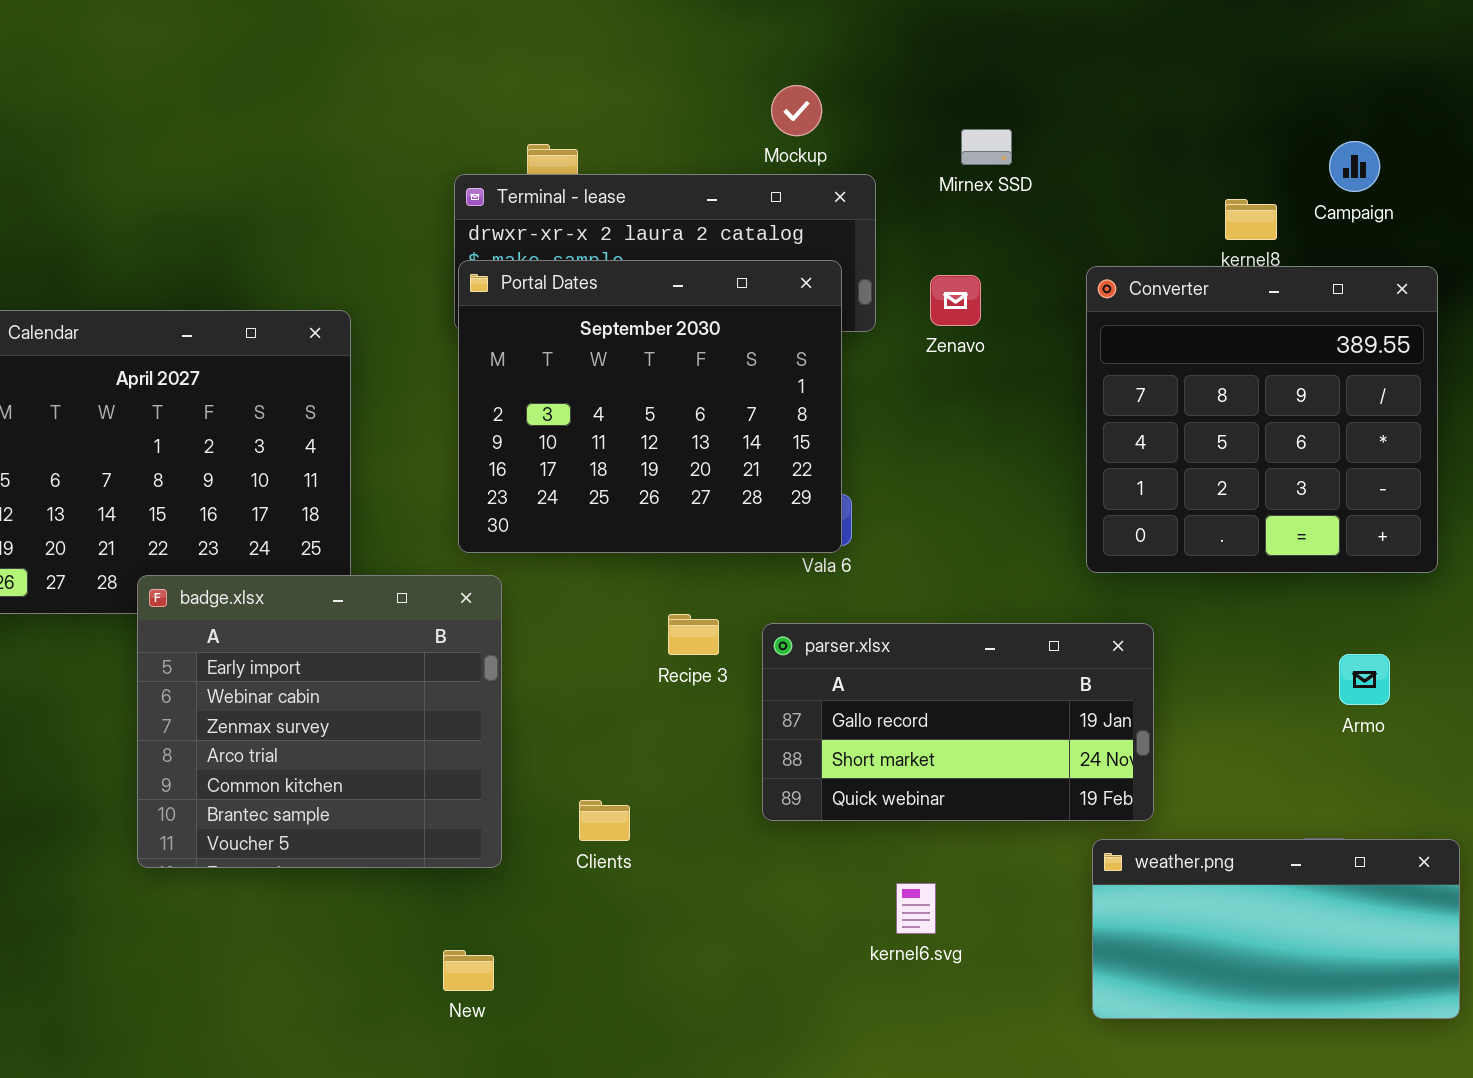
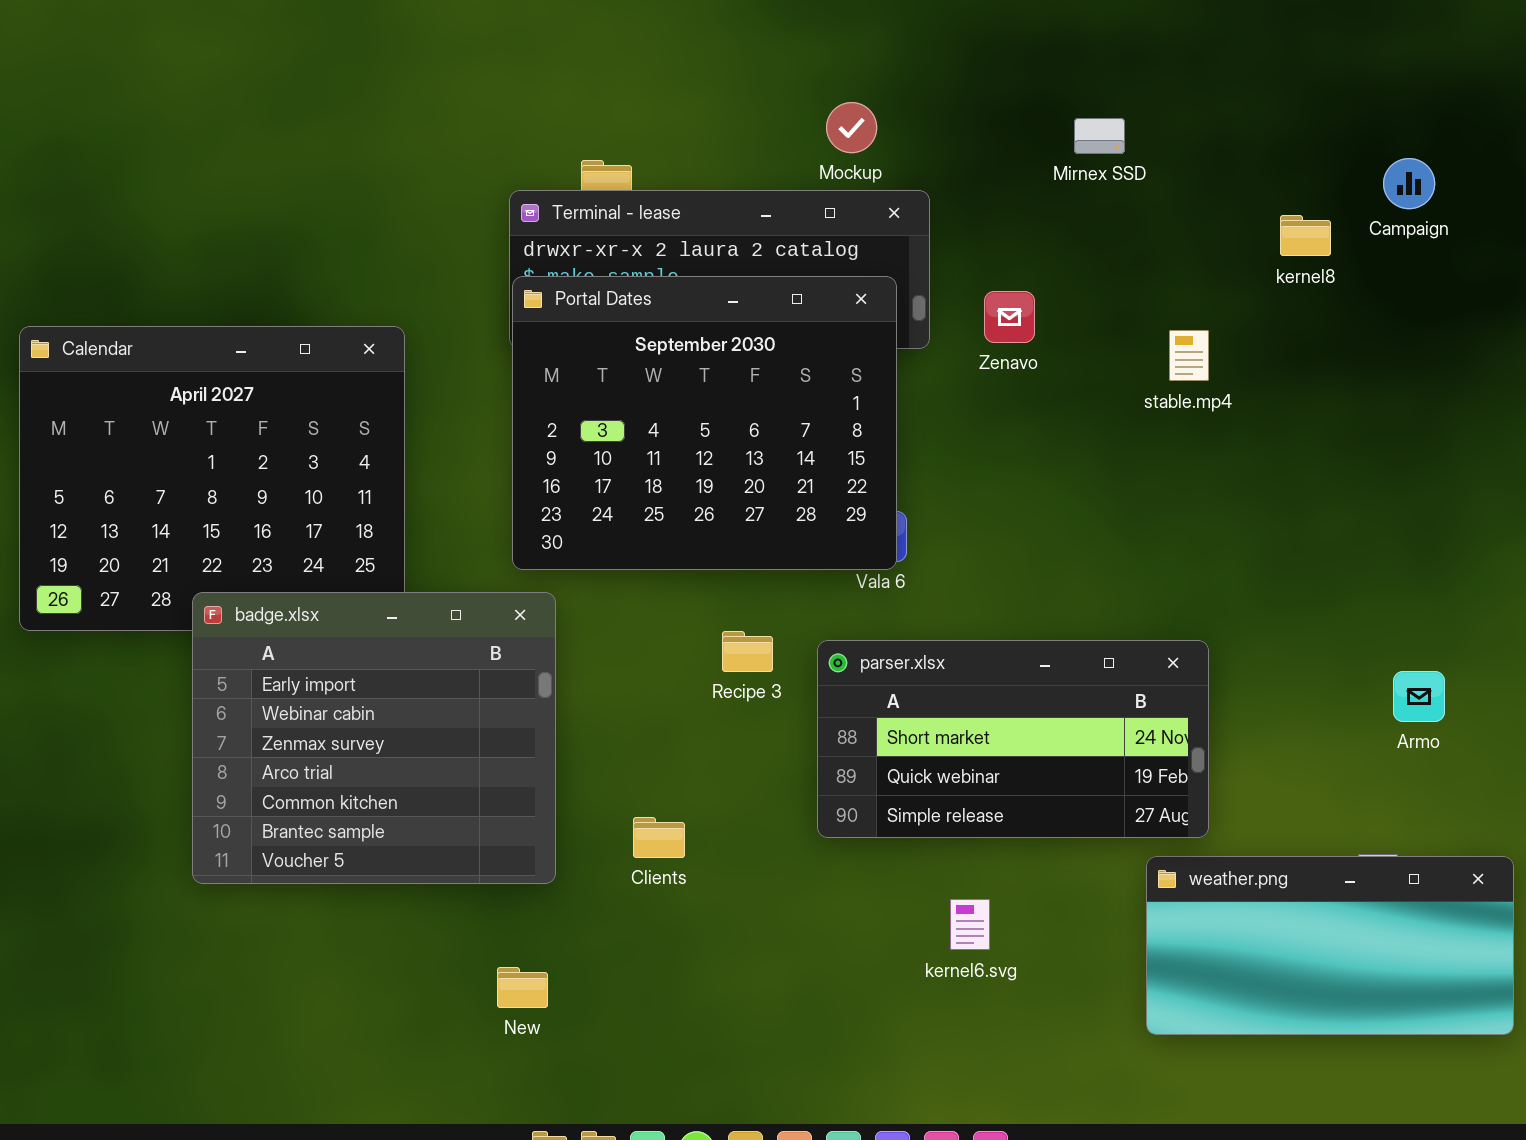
Mirnex SSD: [961,129,1012,165] -> [1074,118,1125,154], moved
Converter: [1086,266,1438,573] -> none, closed
parser.xlsx: [762,623,1154,821] -> [817,640,1209,838], scrolled down 1 row

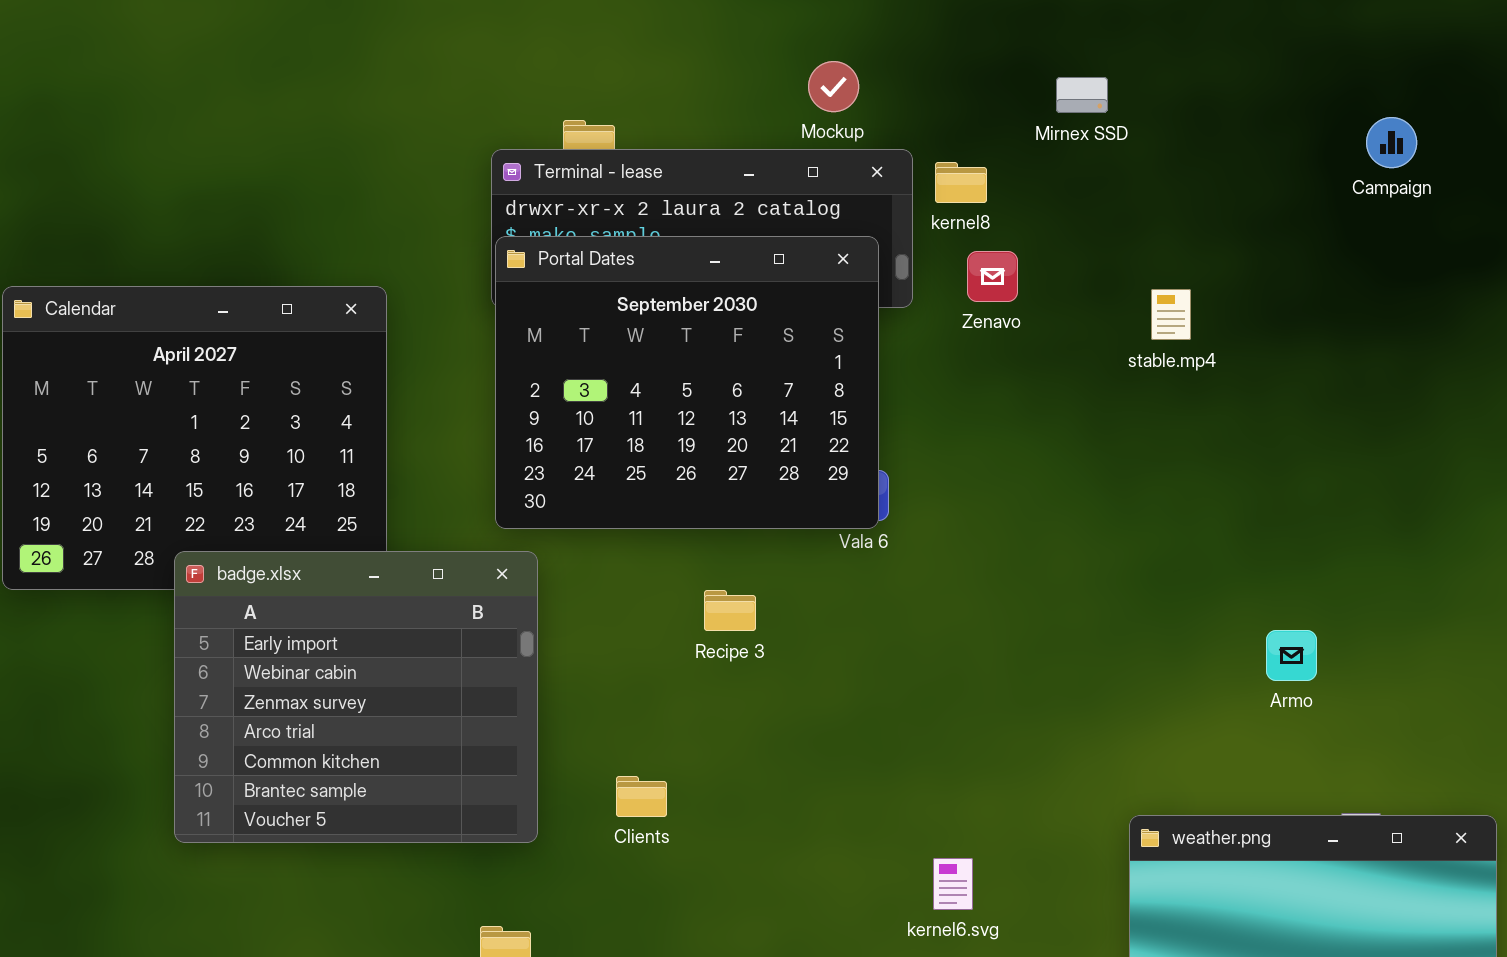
kernel8: [1280,215,1331,256] -> [935,162,987,203], moved
parser.xlsx: [817,640,1209,838] -> none, closed
Armo: [1393,671,1445,722] -> [1266,630,1317,681], moved

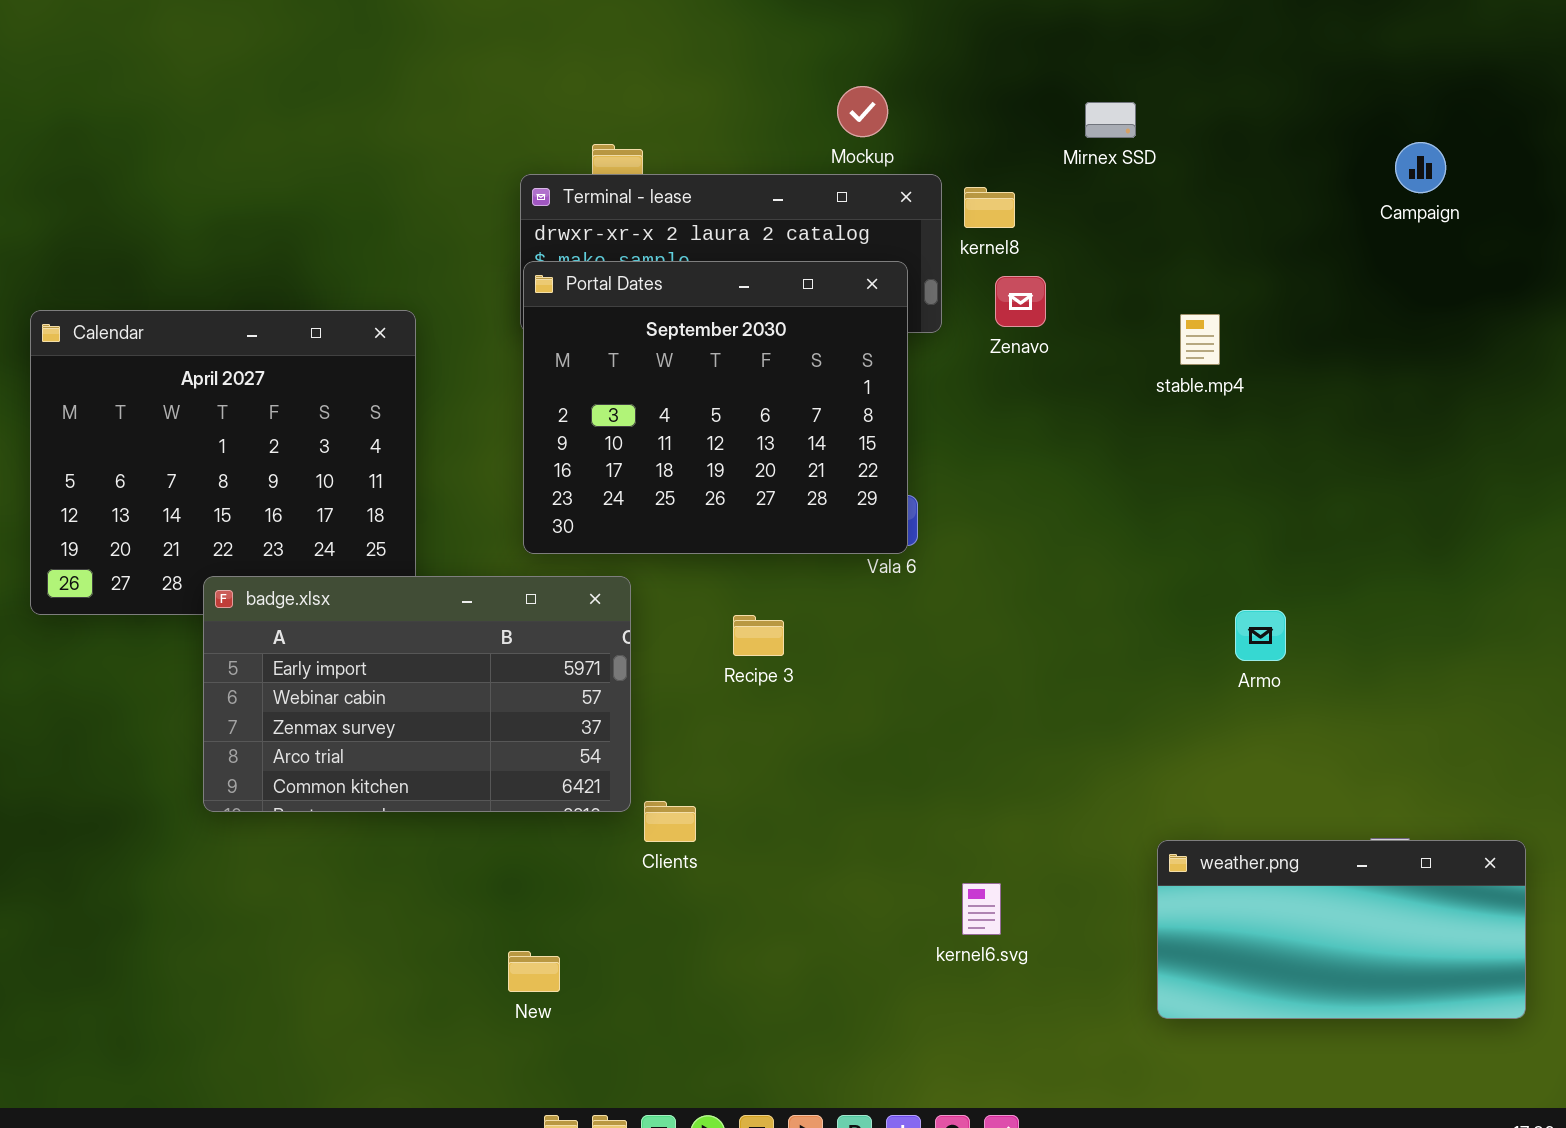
badge.xlsx: [174,551,538,843] -> [203,576,631,812], resized
Armo: [1266,630,1317,681] -> [1235,610,1286,661], moved

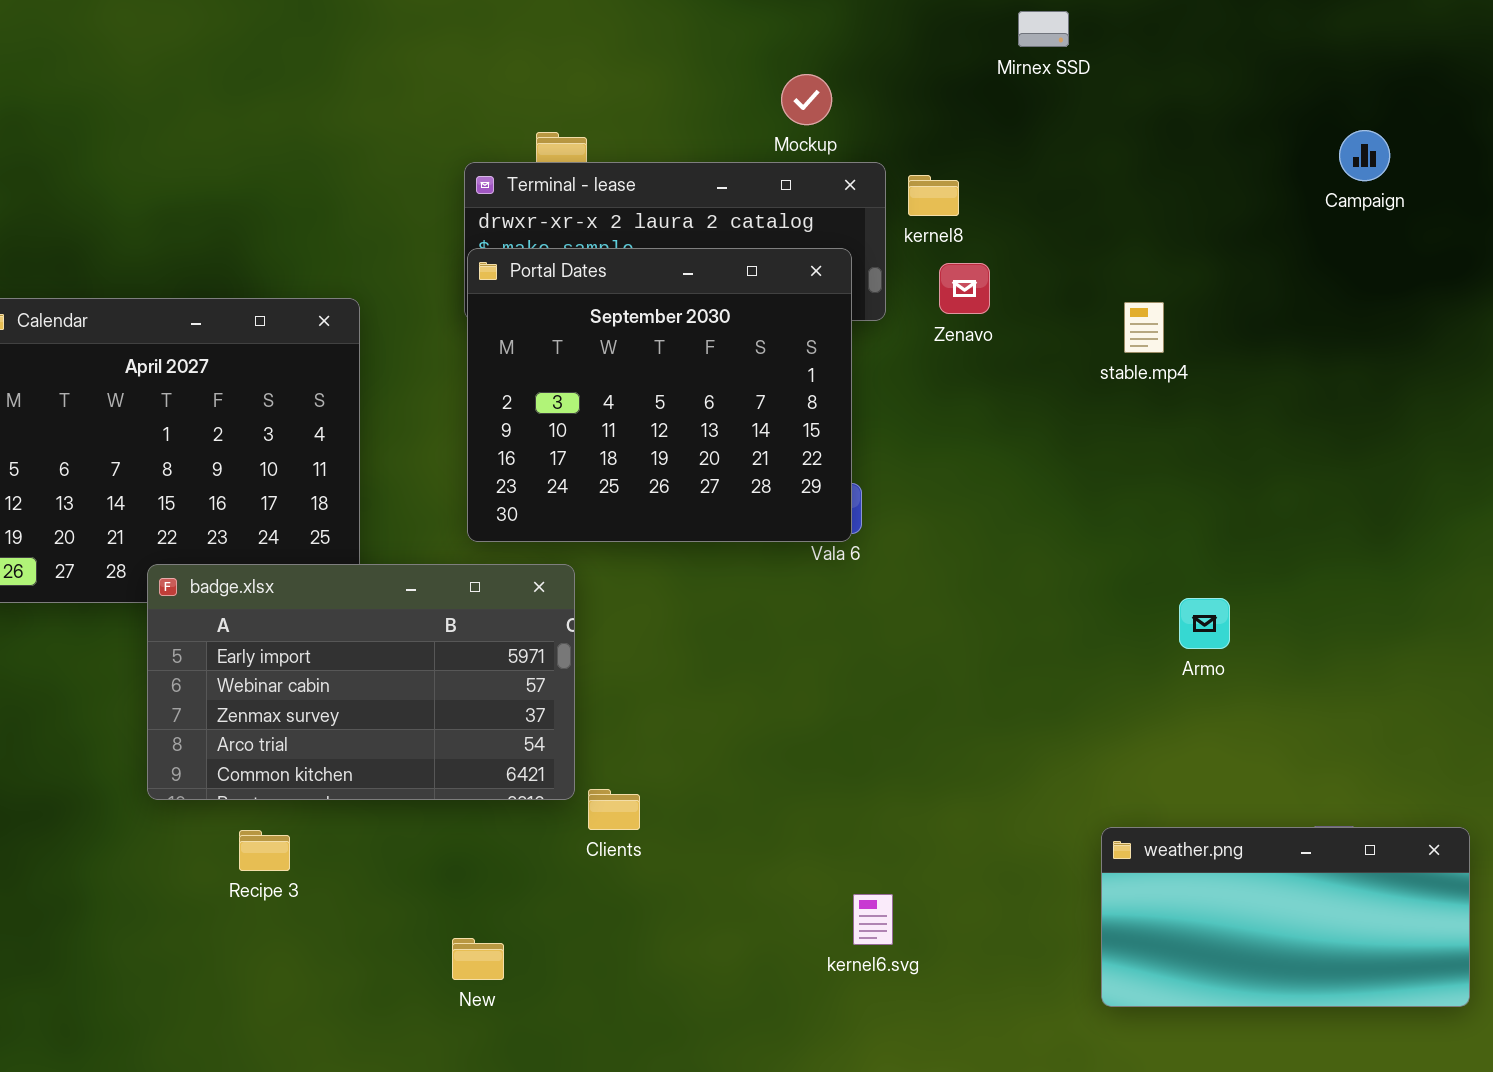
Mirnex SSD: [1085,102,1136,138] -> [1018,11,1069,47], moved
Recipe 3: [733,615,784,656] -> [239,830,290,871], moved
kernel6.svg: [962,883,1001,935] -> [853,894,893,945], moved

